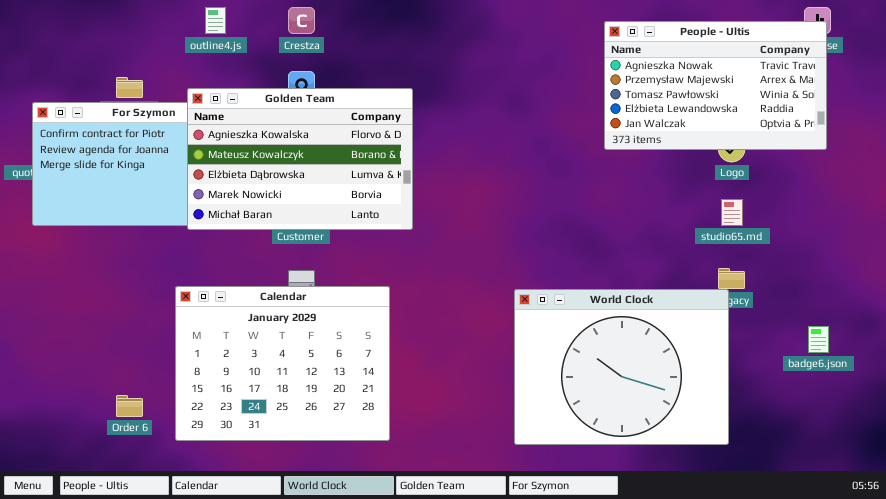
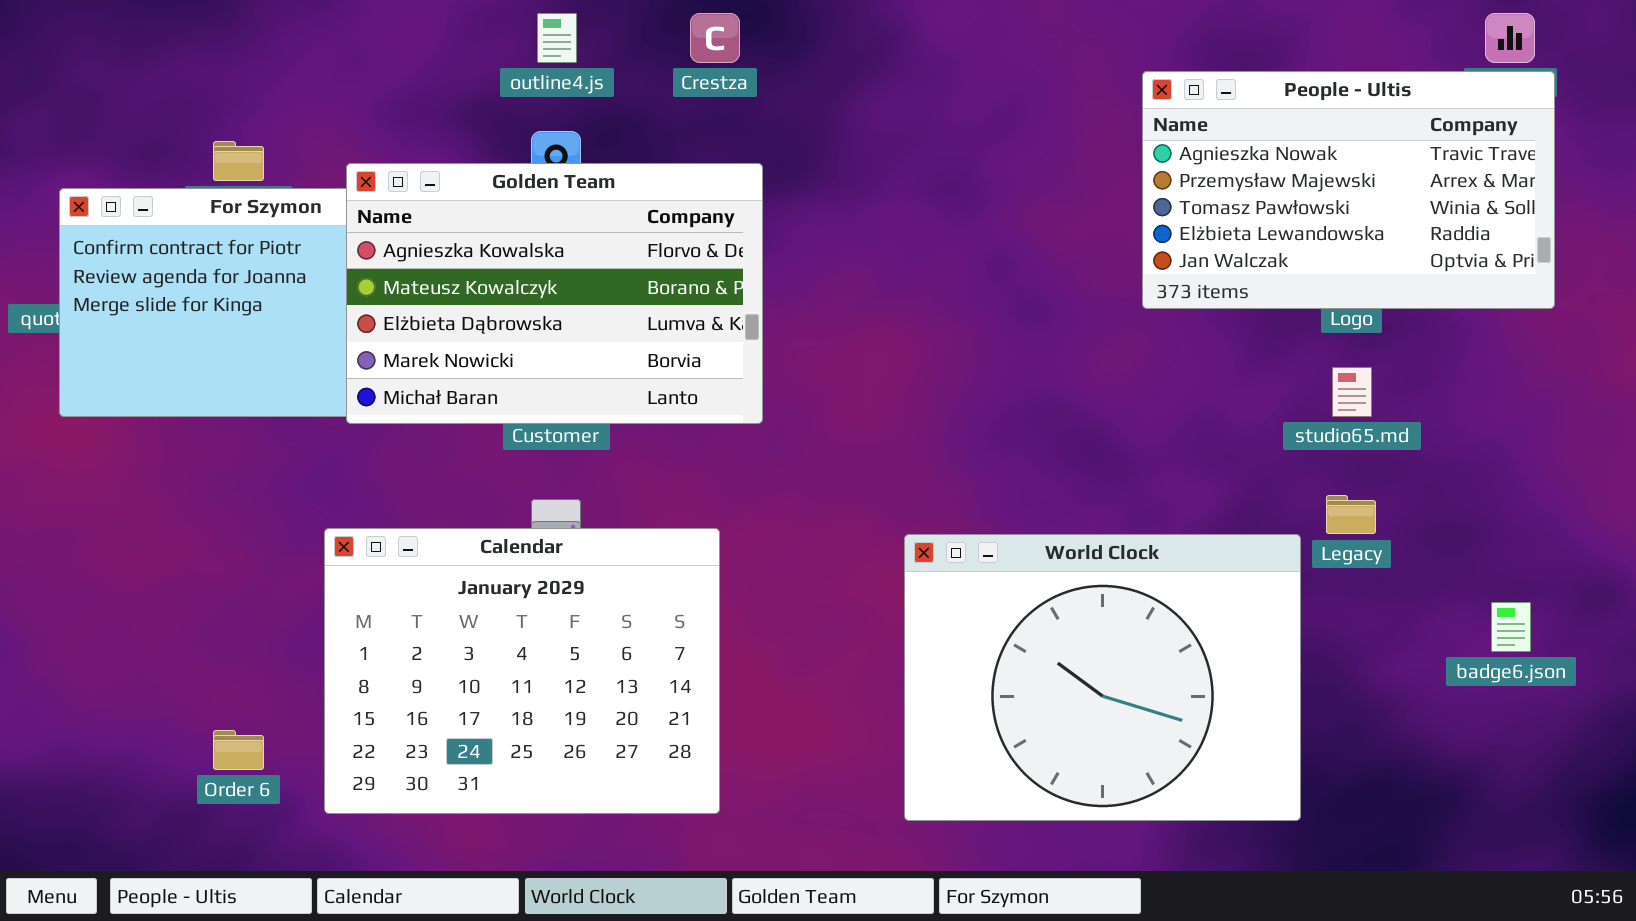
outline4.js: [205,7,226,34] -> [537,13,577,63], moved
Crestza: [288,7,315,34] -> [690,13,740,63], moved
People - Ultis: [604,21,827,150] -> [1142,71,1555,309], moved
World Clock: [514,289,729,445] -> [904,534,1301,821], moved

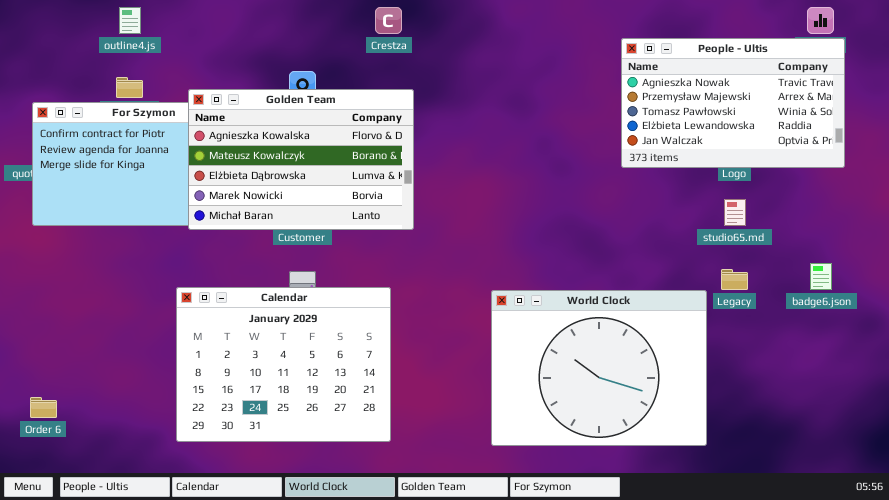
outline4.js: [537,13,577,63] -> [119,7,141,34], moved
badge6.json: [1491,602,1531,652] -> [810,263,832,290], moved
Order 6: [213,730,264,770] -> [30,397,57,418], moved

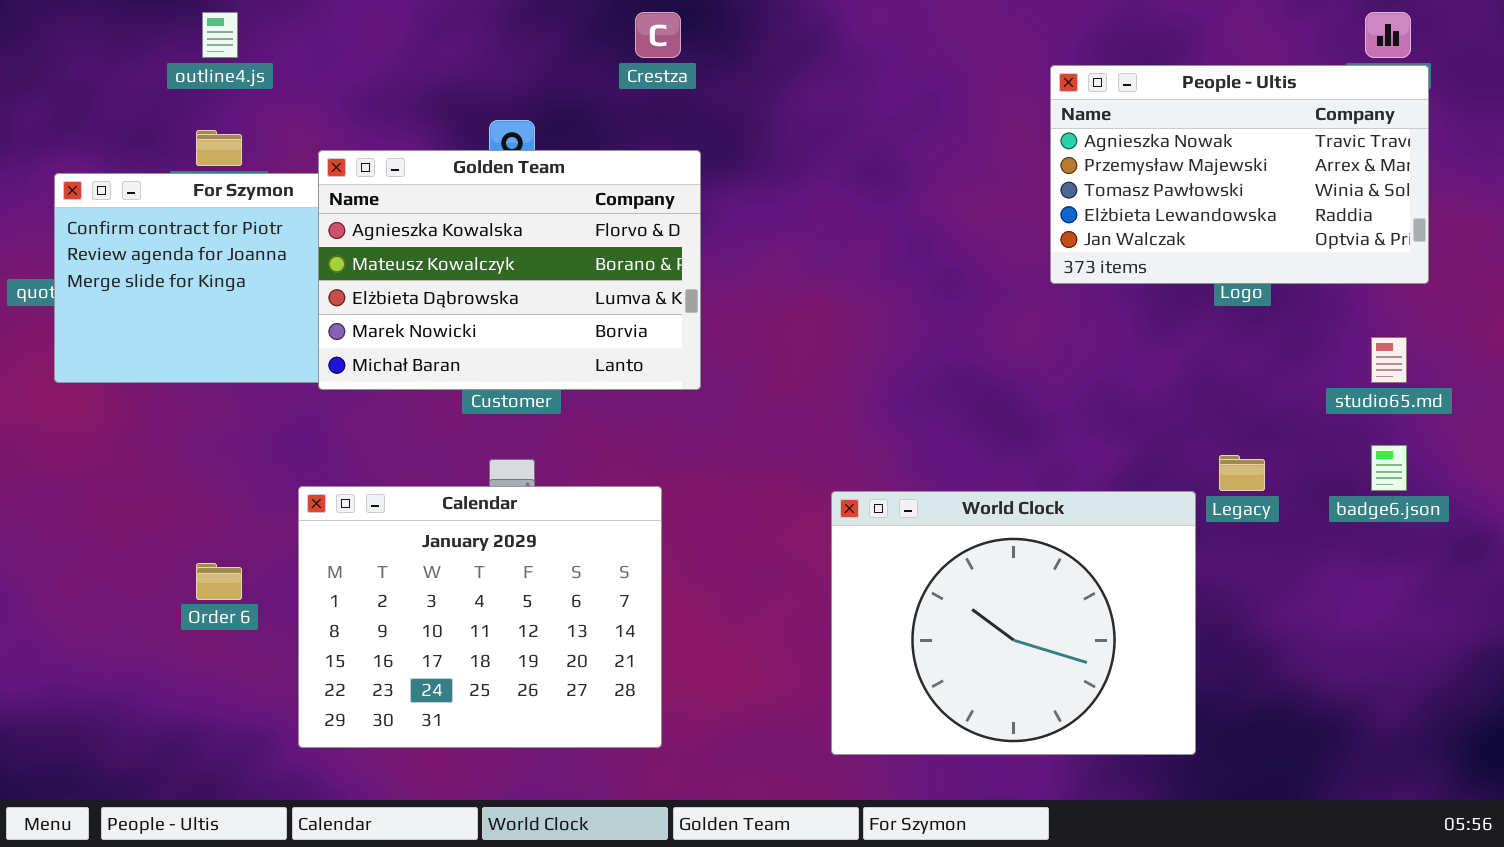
studio65.md: [724,199,746,226] -> [1371,337,1407,383], moved
Order 6: [30,397,57,418] -> [196,563,242,600], moved

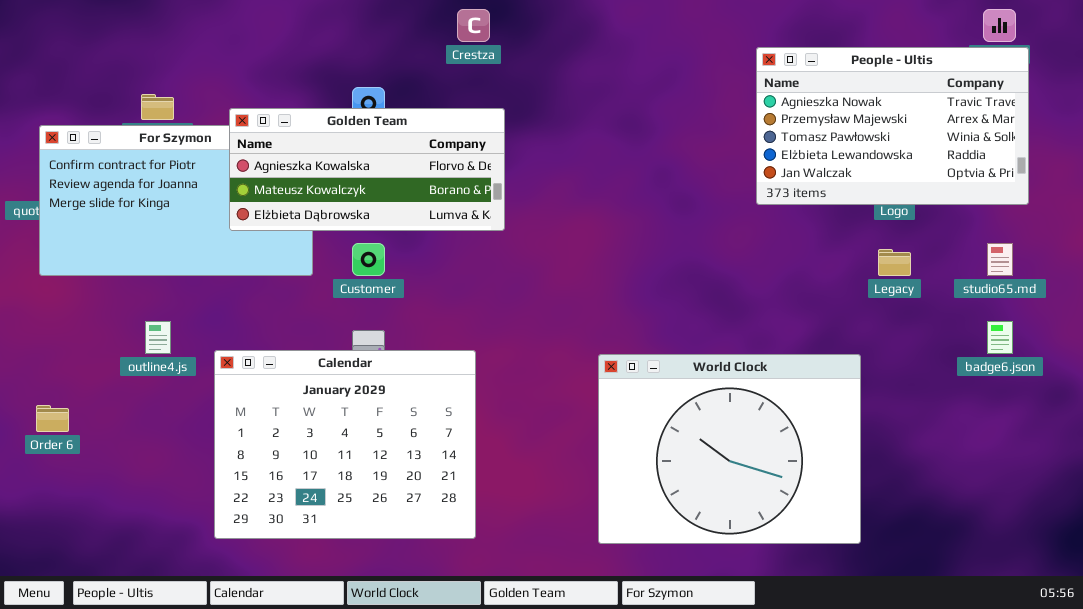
outline4.js: [202,12,238,58] -> [145,321,171,354], moved
Golden Team: [318,150,701,390] -> [229,108,505,231], resized
Legacy: [1219,455,1265,491] -> [878,249,911,276], moved
Order 6: [196,563,242,600] -> [36,405,69,432], moved

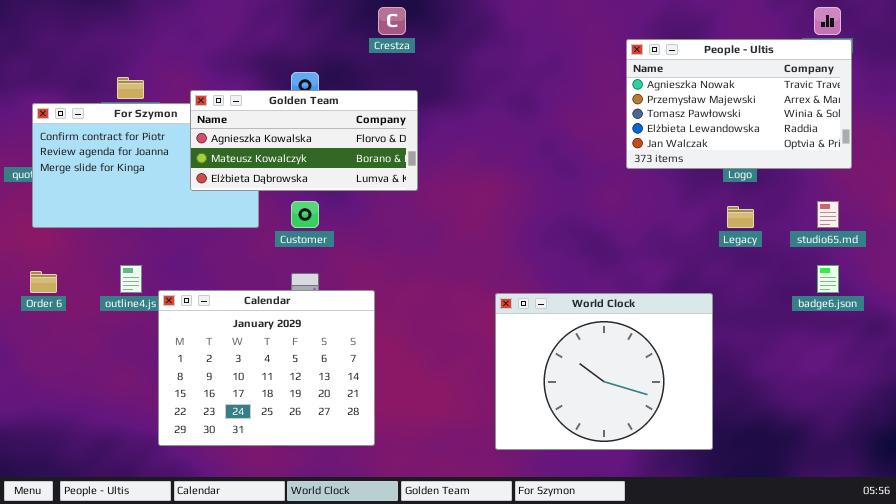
Calendar: [214,350,476,539] -> [158,290,375,446], moved
Order 6: [36,405,69,432] -> [30,271,57,293], moved

